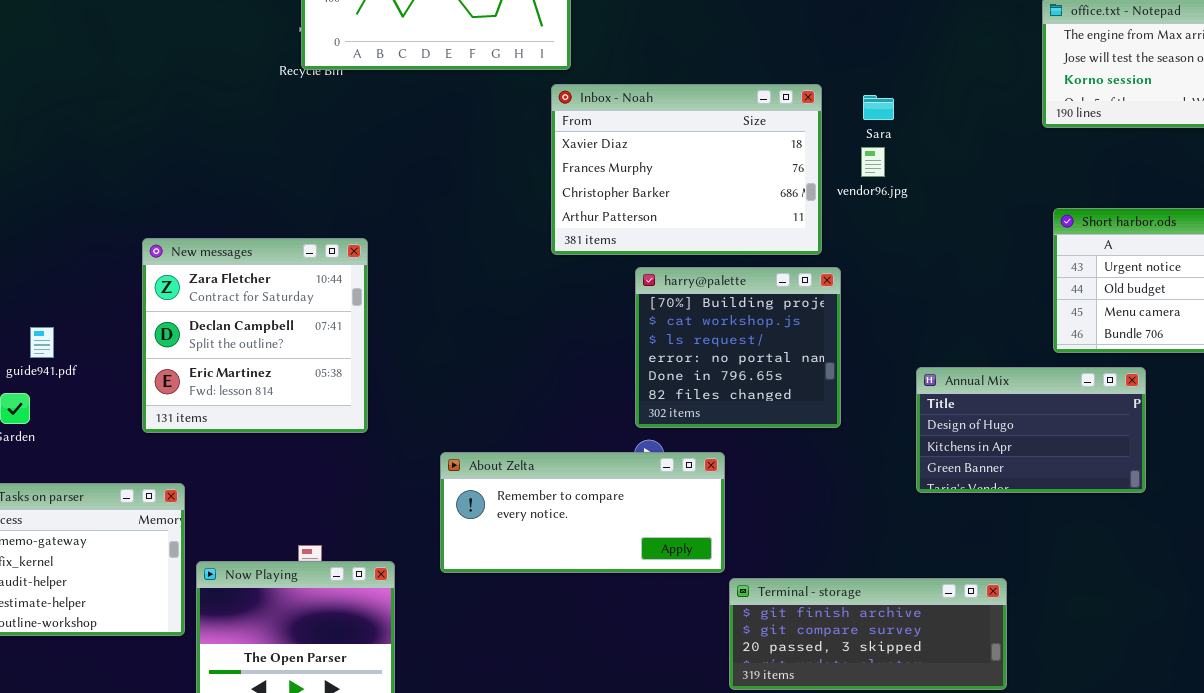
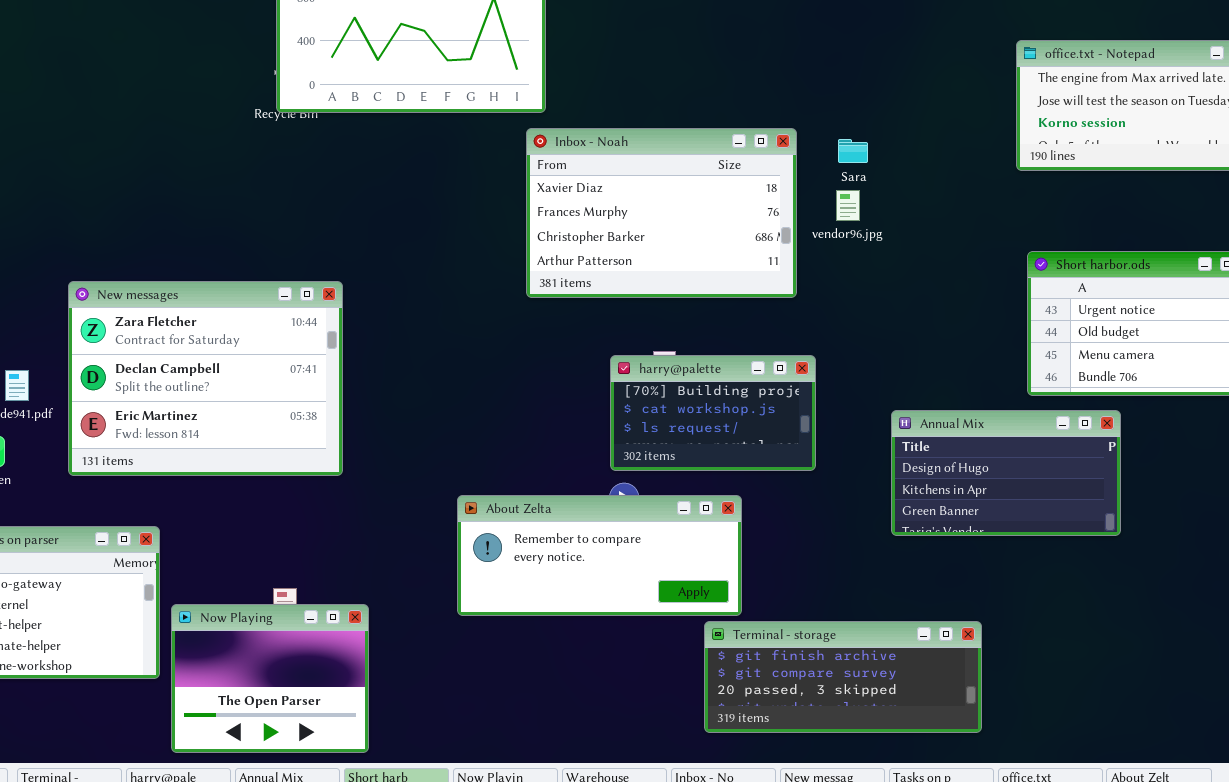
New messages: [142,238,368,433] -> [68,281,343,476], resized
harry@palette: [635,267,841,428] -> [610,355,816,471], resized
About Zelta: [440,452,725,573] -> [457,495,742,616], moved

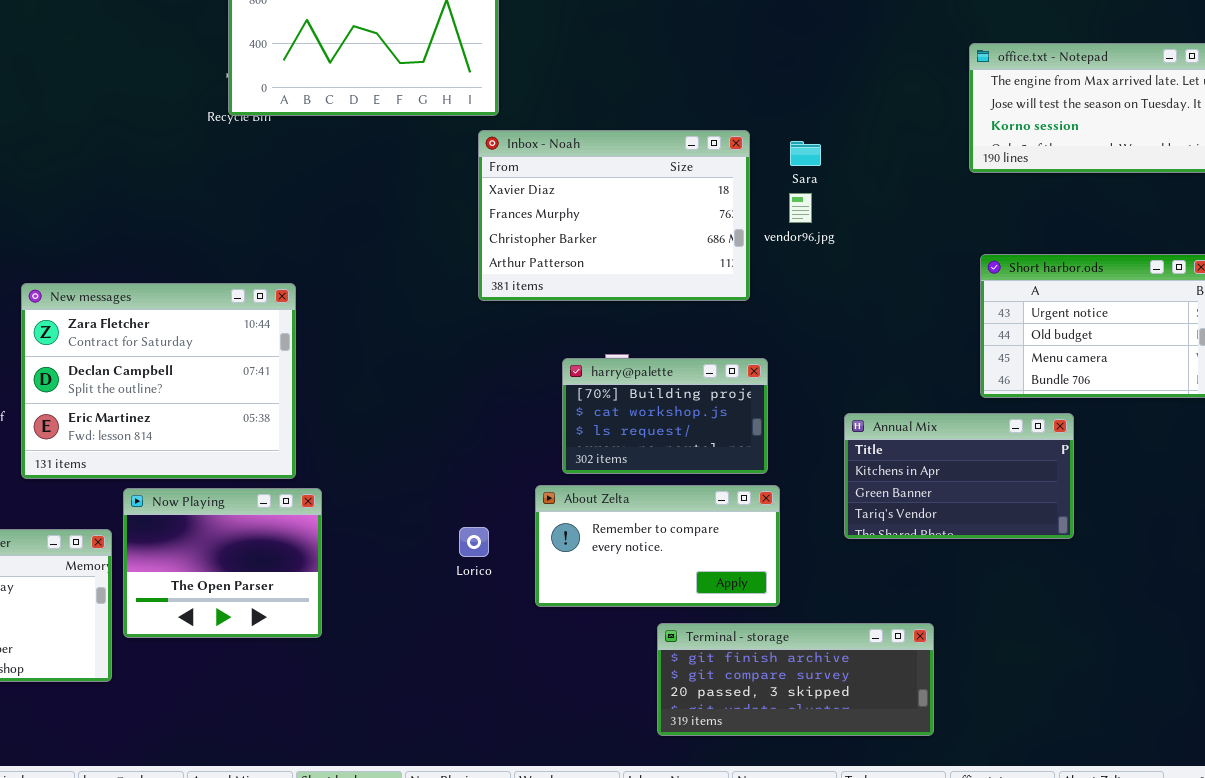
Annual Mix: [891,410,1121,536] -> [844,413,1074,539], scrolled down 1 row
About Zelta: [457,495,742,616] -> [535,485,780,607], moved, resized
Now Playing: [171,604,369,753] -> [123,488,322,638], moved

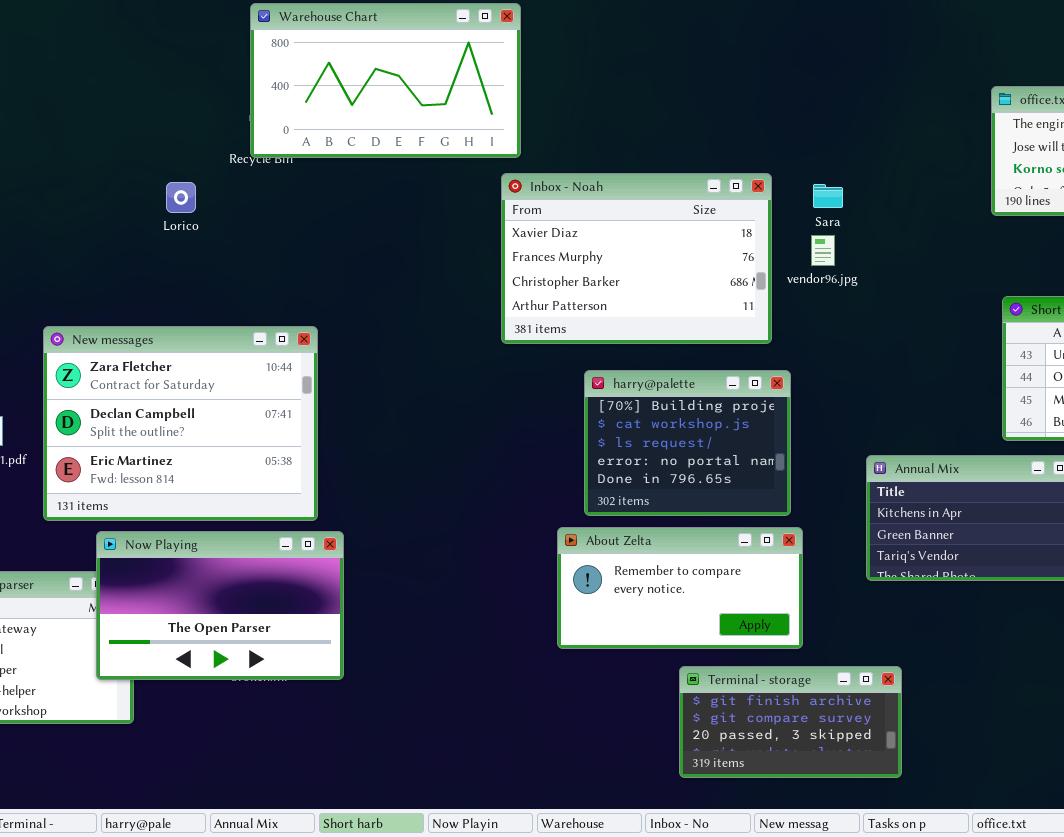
harry@palette: [562,358,768,474] -> [584,370,791,516], resized
Now Playing: [123,488,322,638] -> [96,531,344,680], resized
Lorico: [459,527,489,557] -> [166,182,196,213], moved
Terminal - storage: [657,623,934,736] -> [679,666,902,778], resized

